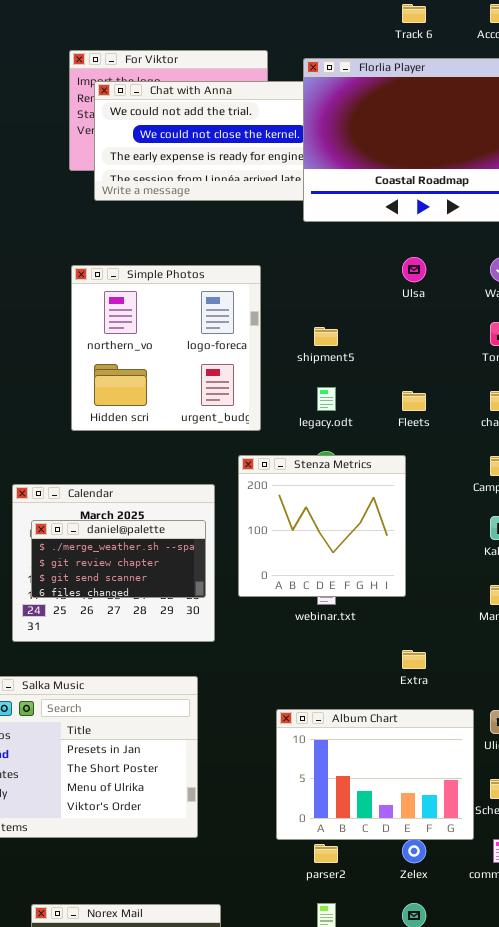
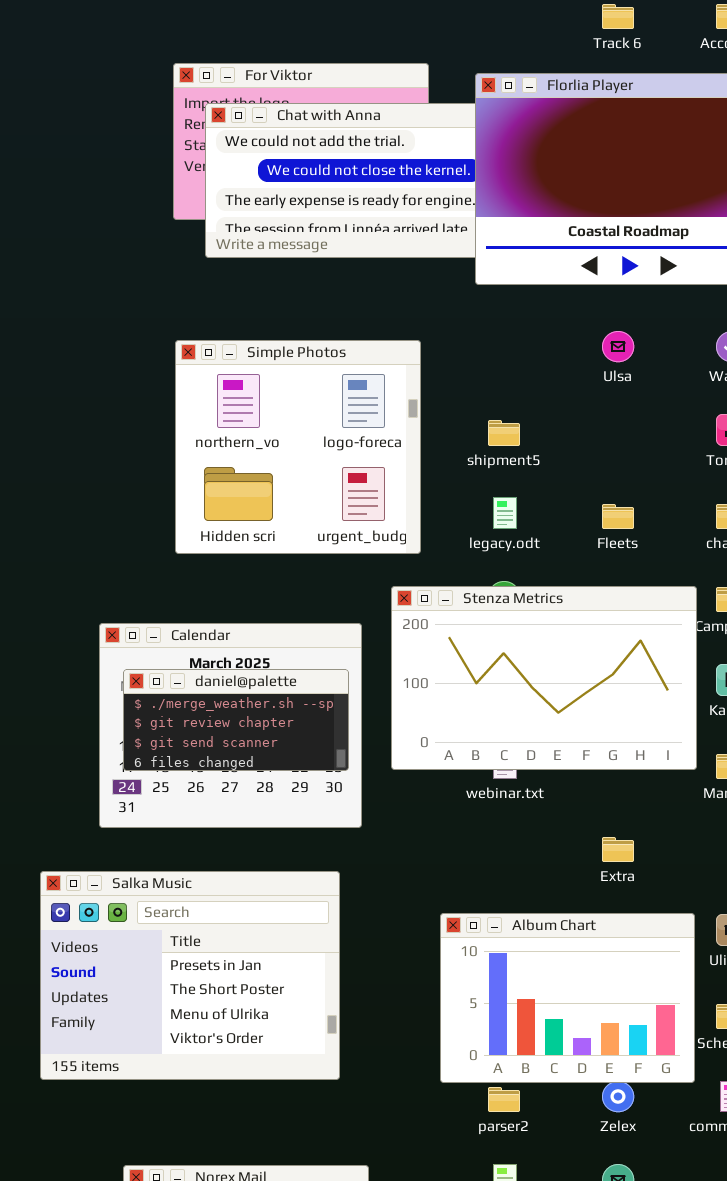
Stenza Metrics: [238,455,406,597] -> [391,586,697,770], resized

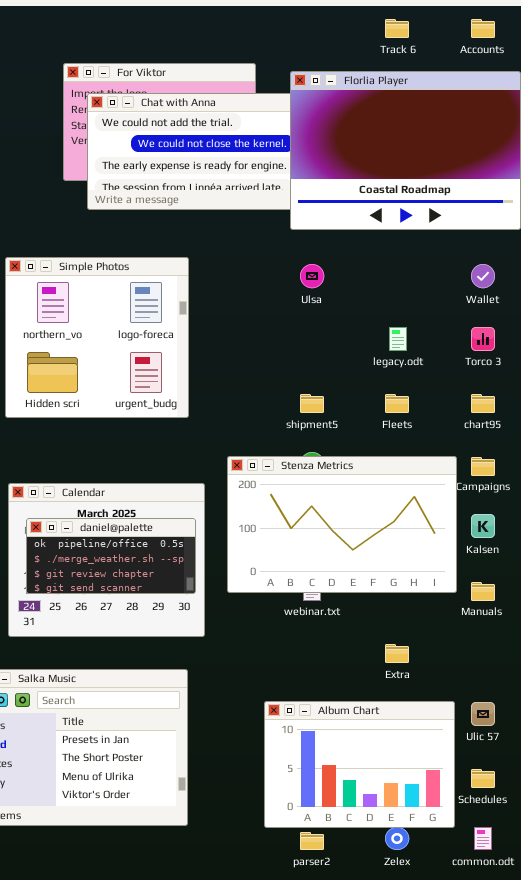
Ulsa: [602,331,634,362] -> [300,264,324,288], moved
Simple Photos: [175,340,421,554] -> [5,257,189,418], moved
shipment5: [488,420,520,446] -> [300,394,324,413], moved
legacy.odt: [493,497,517,529] -> [389,327,407,351], moved
daniel@palette: [123,669,349,771] -> [26,518,196,594], scrolled up 1 row

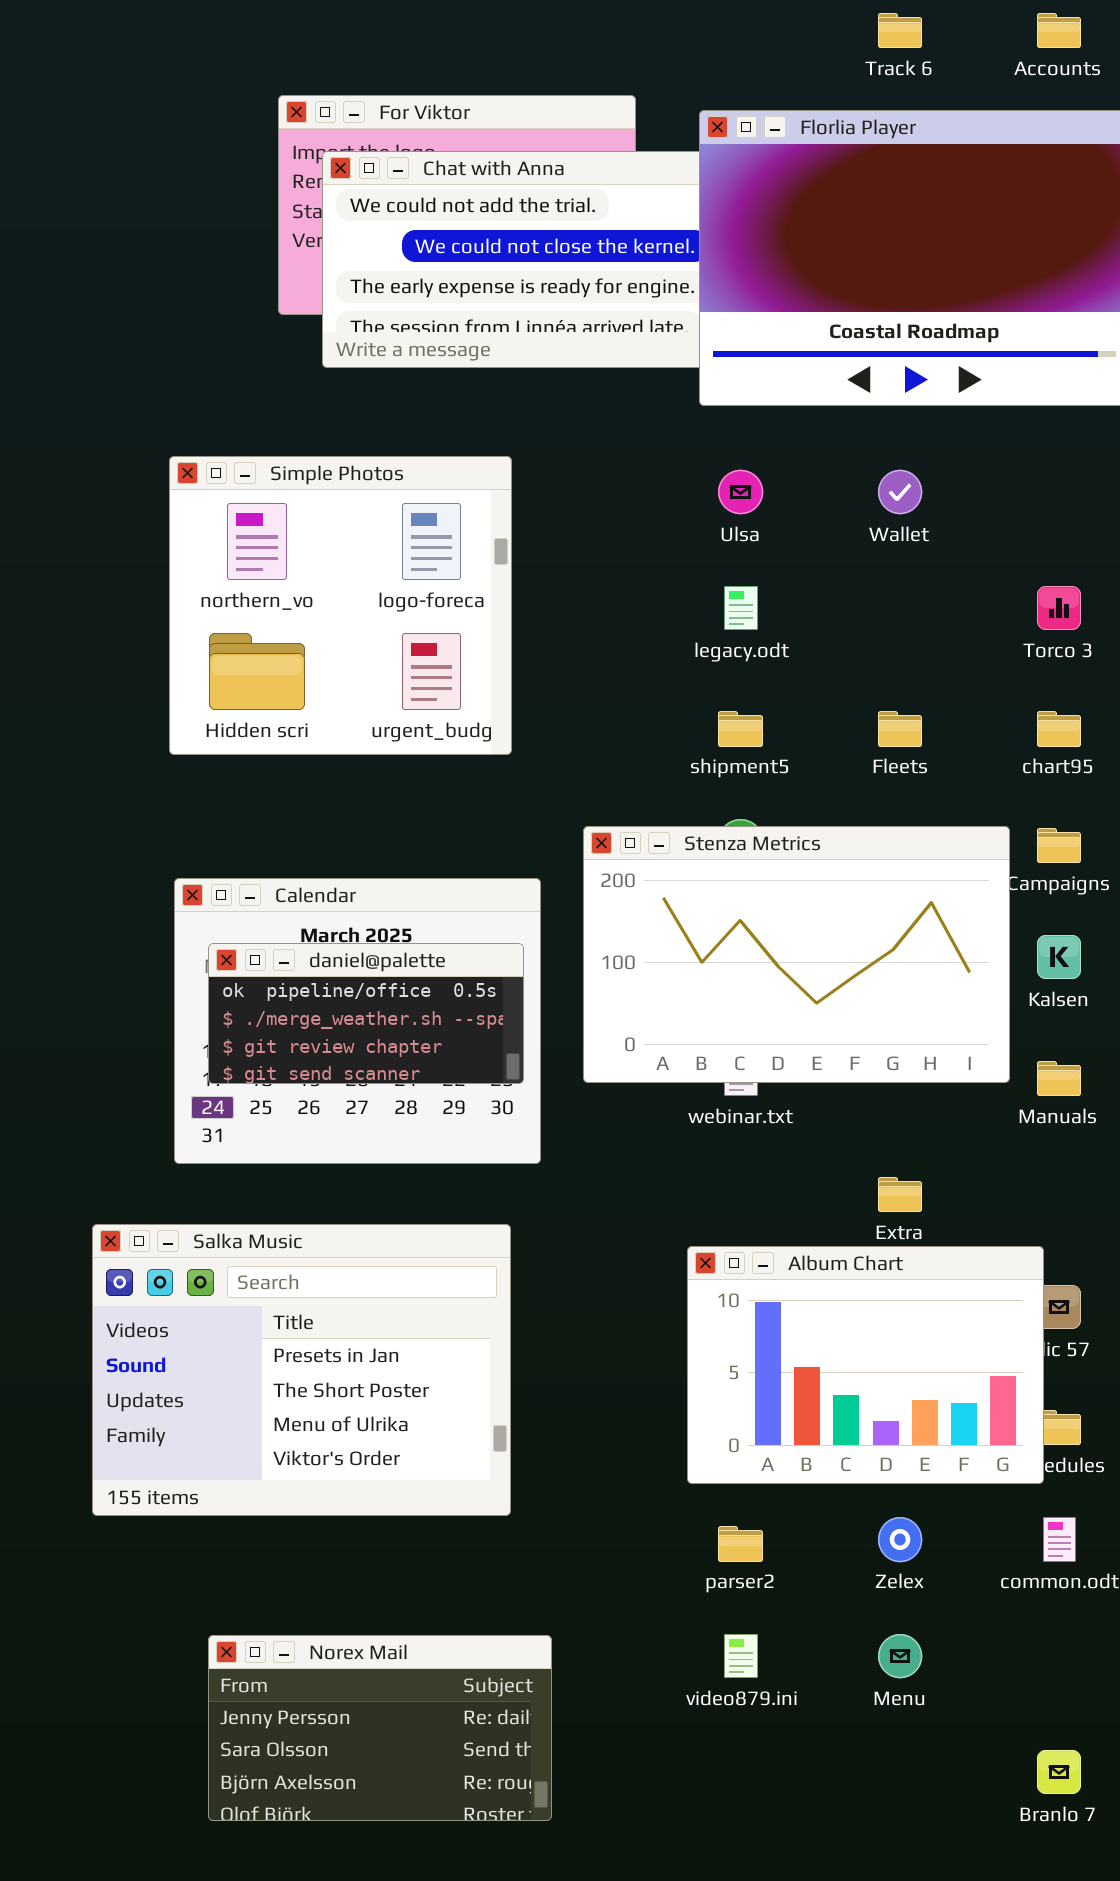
Wallet: [471,264,495,288] -> [878,470,922,514], moved
legacy.odt: [389,327,407,351] -> [724,586,758,630], moved
Album Chart: [264,701,455,828] -> [687,1246,1044,1484], moved

